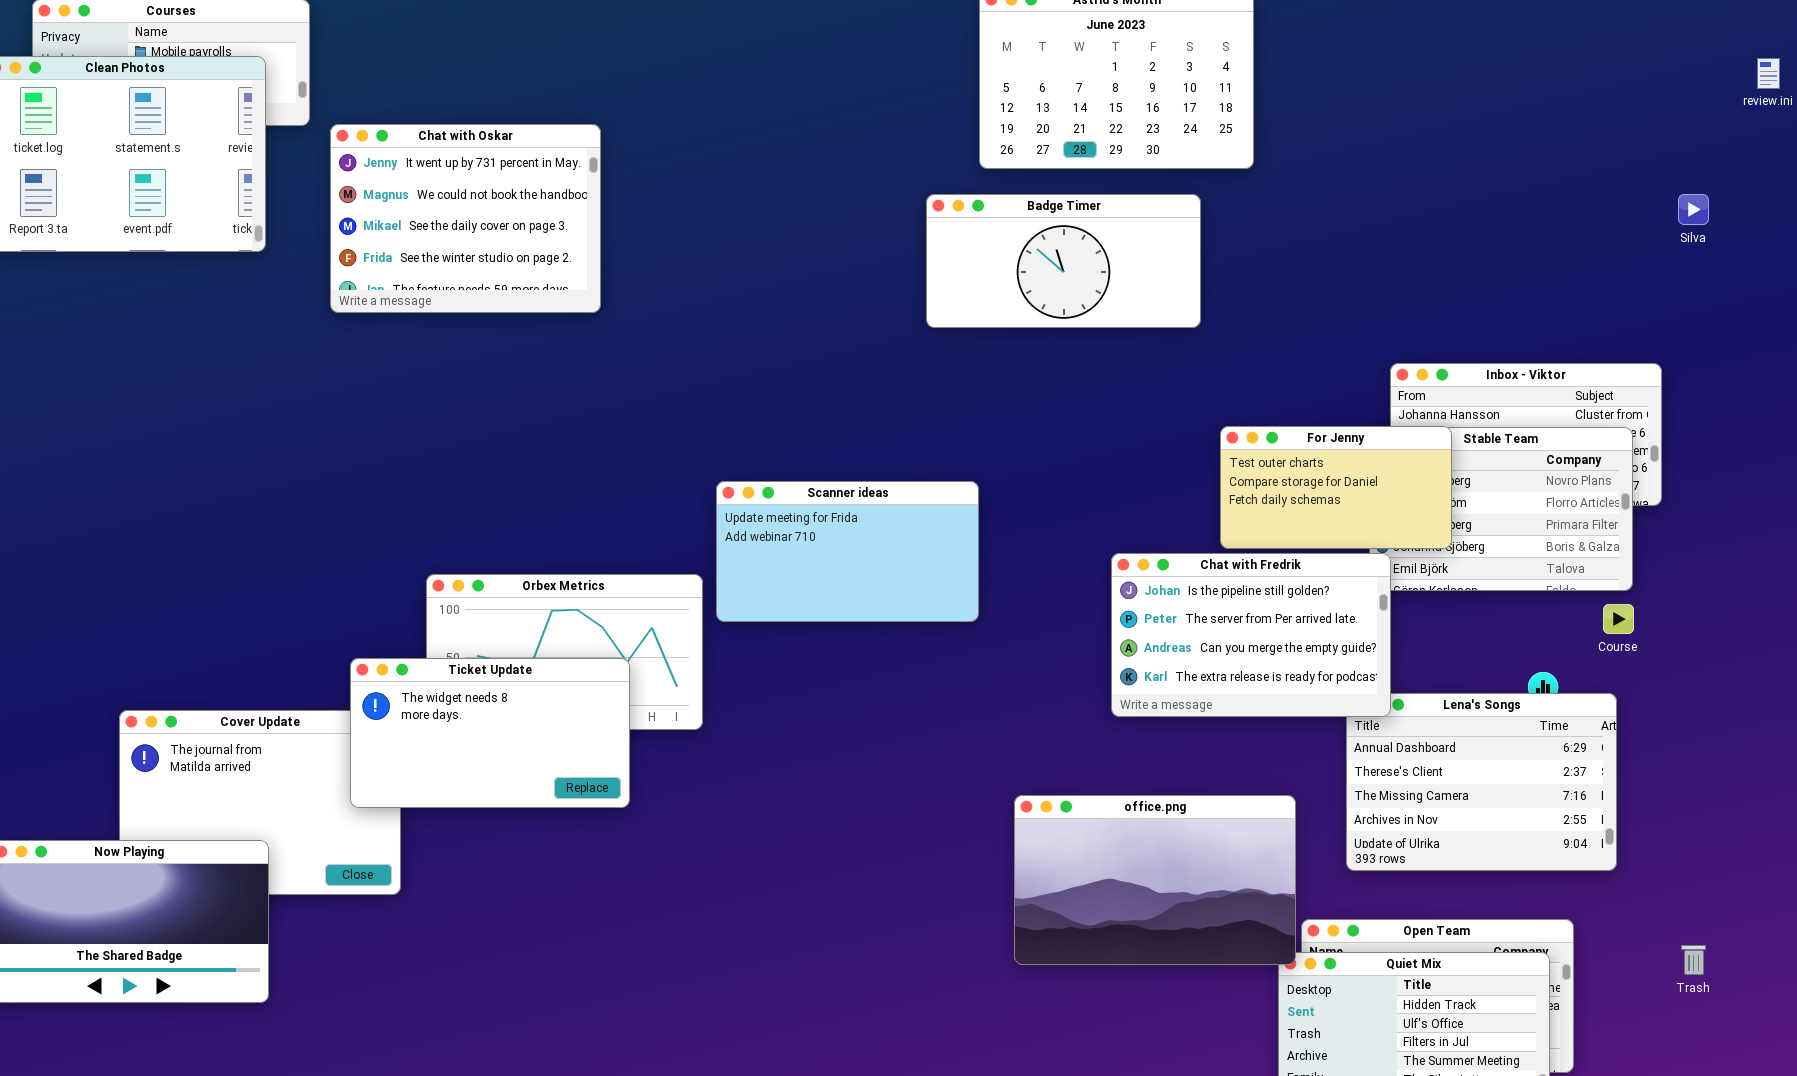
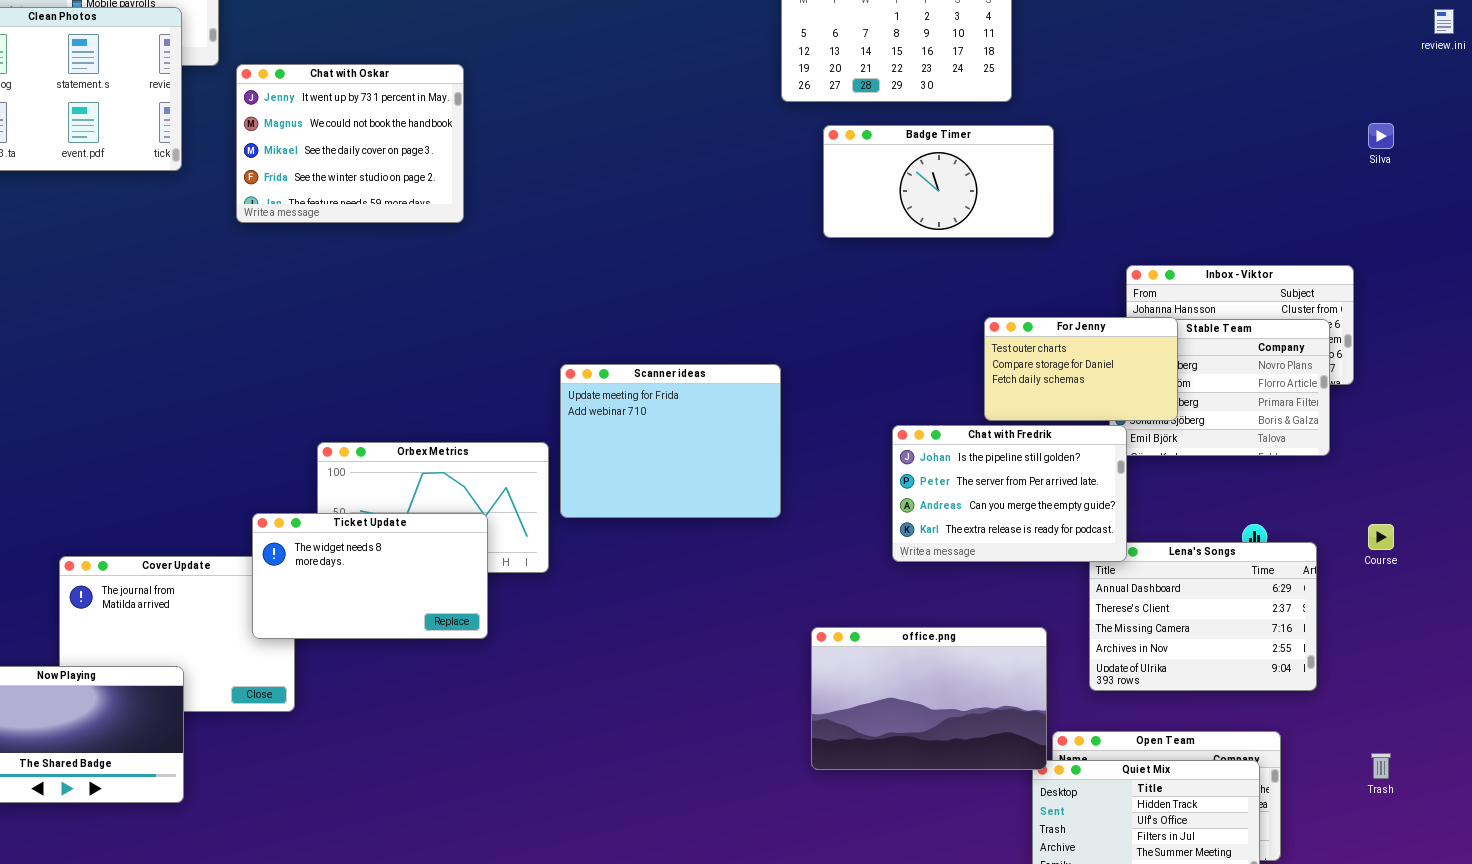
Badge Timer: [926,194,1201,328] -> [823,125,1054,238], moved
Scanner ideas: [716,481,979,622] -> [560,364,781,518], resized
Course: [1603,604,1634,634] -> [1368,524,1394,550], moved

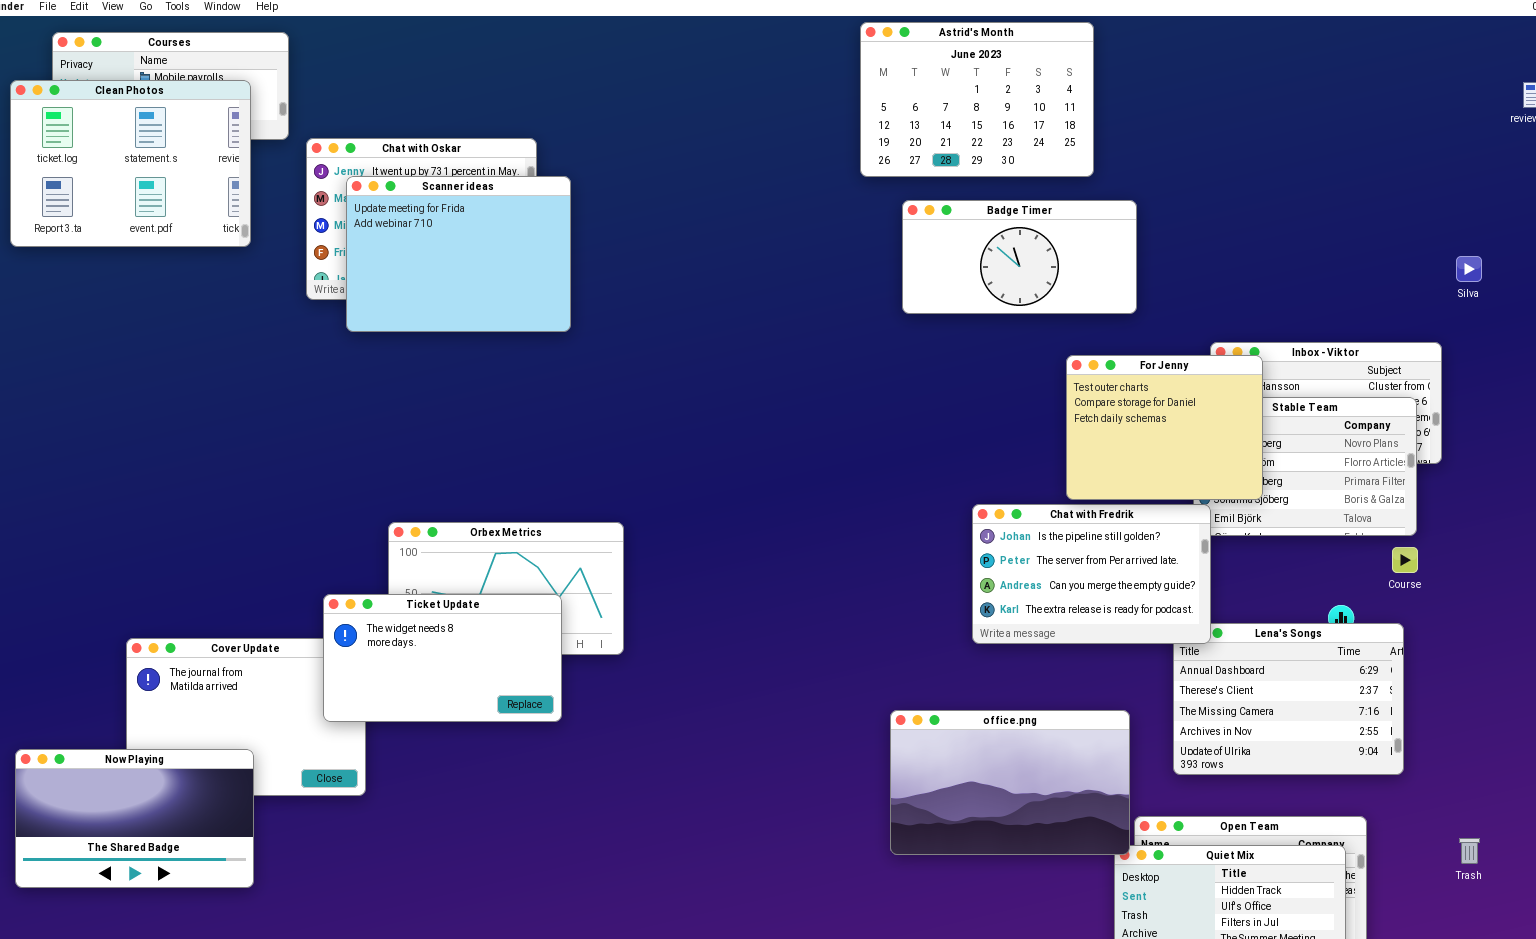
Silva: [1368,123,1394,149] -> [1456,256,1482,282], moved
For Jenny: [984,317,1178,421] -> [1066,355,1263,500], resized
Scanner ideas: [560,364,781,518] -> [346,176,571,332], moved
Course: [1368,524,1394,550] -> [1392,547,1418,573], moved

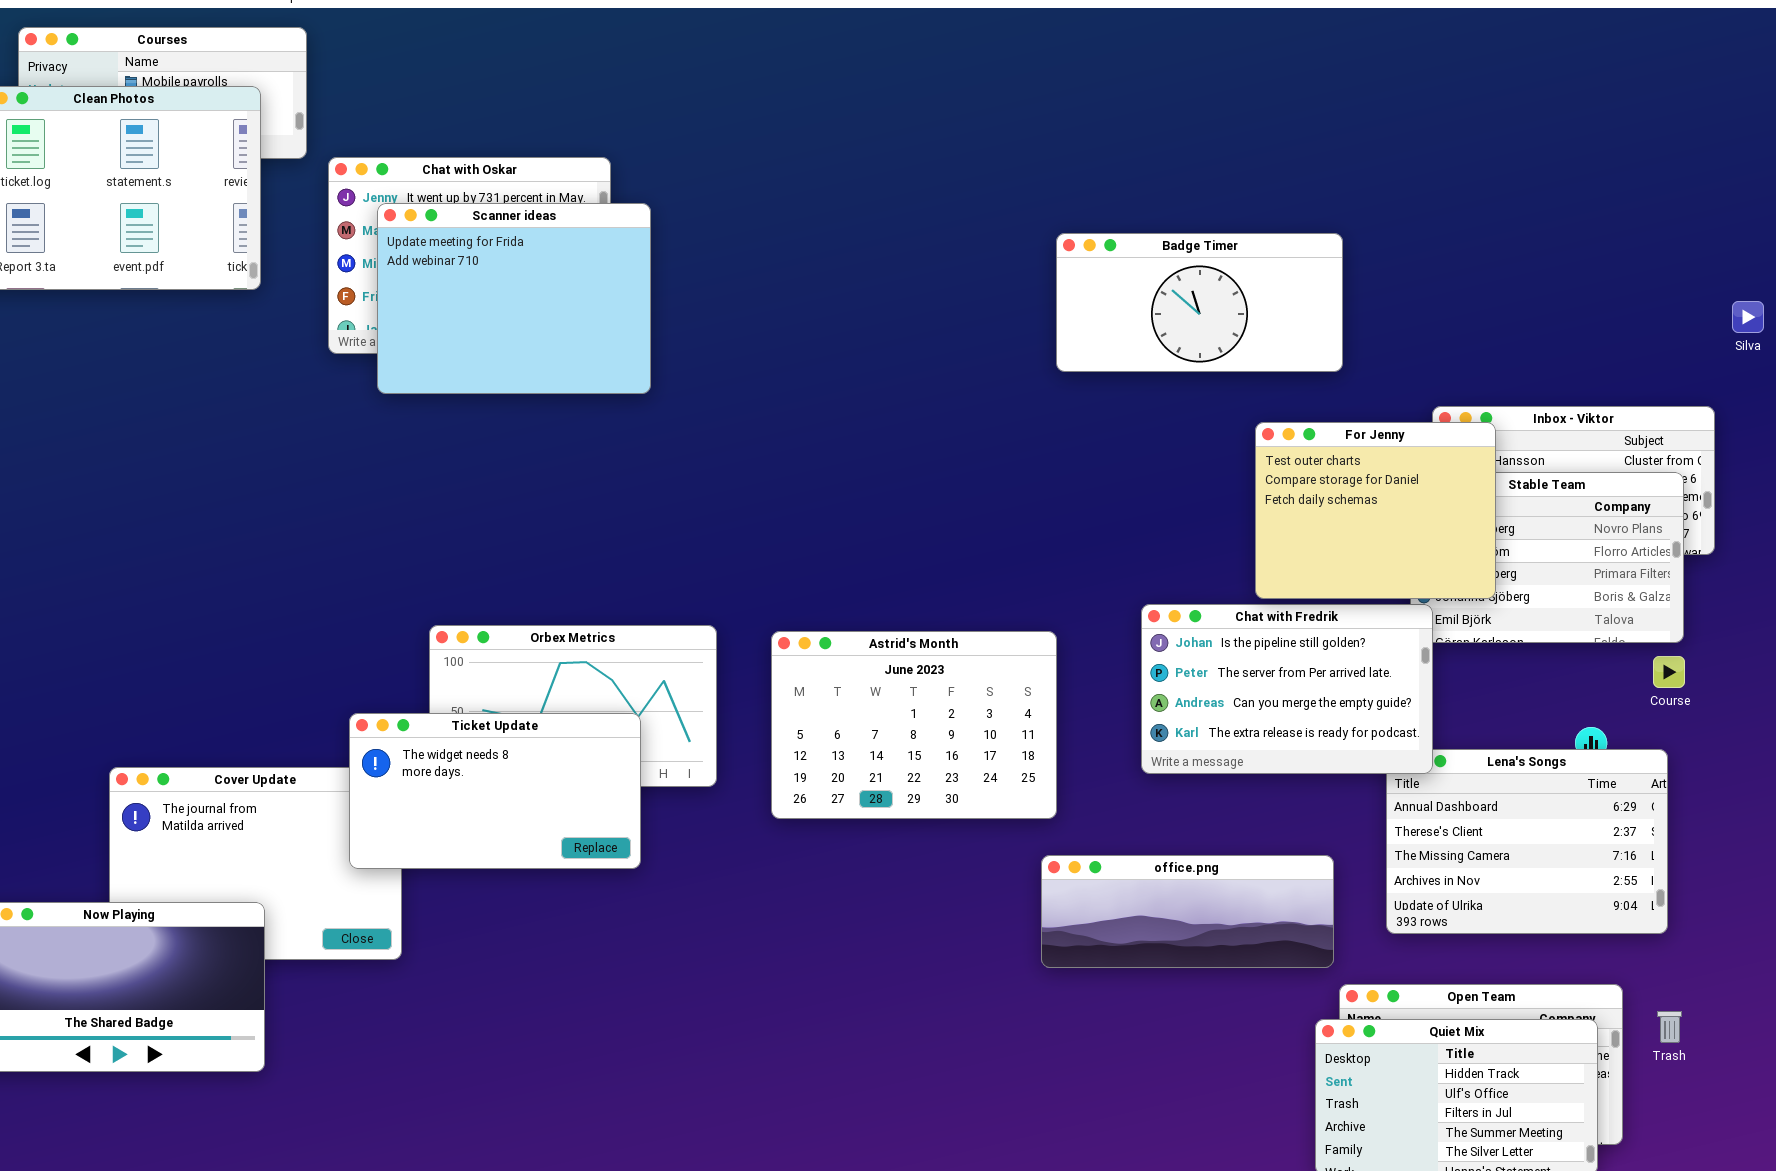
Astrid's Month: [860,22,1094,177] -> [771,631,1057,819], moved
office.png: [890,710,1130,855] -> [1041,855,1334,968], resized
Trash: [1459,838,1480,864] -> [1657,1011,1682,1043], moved

